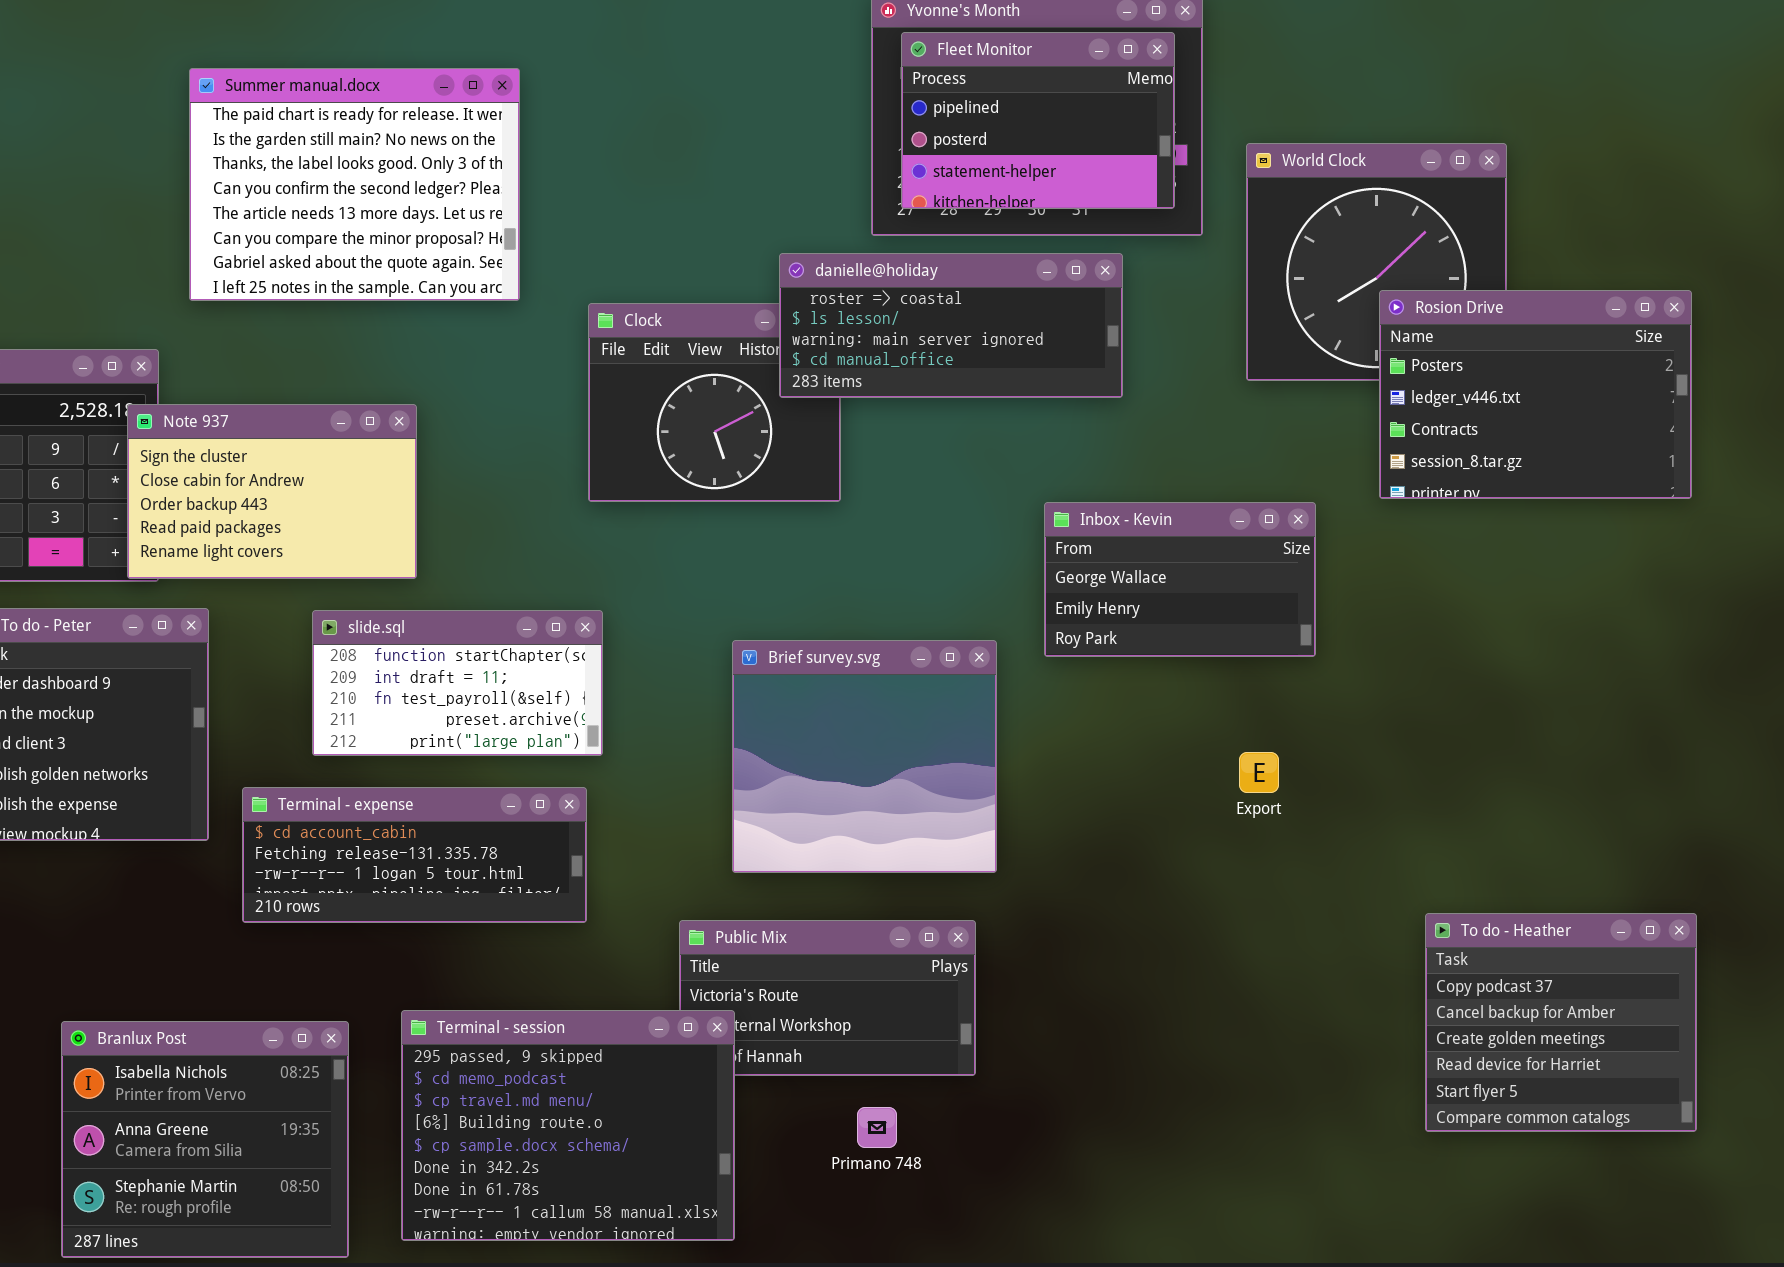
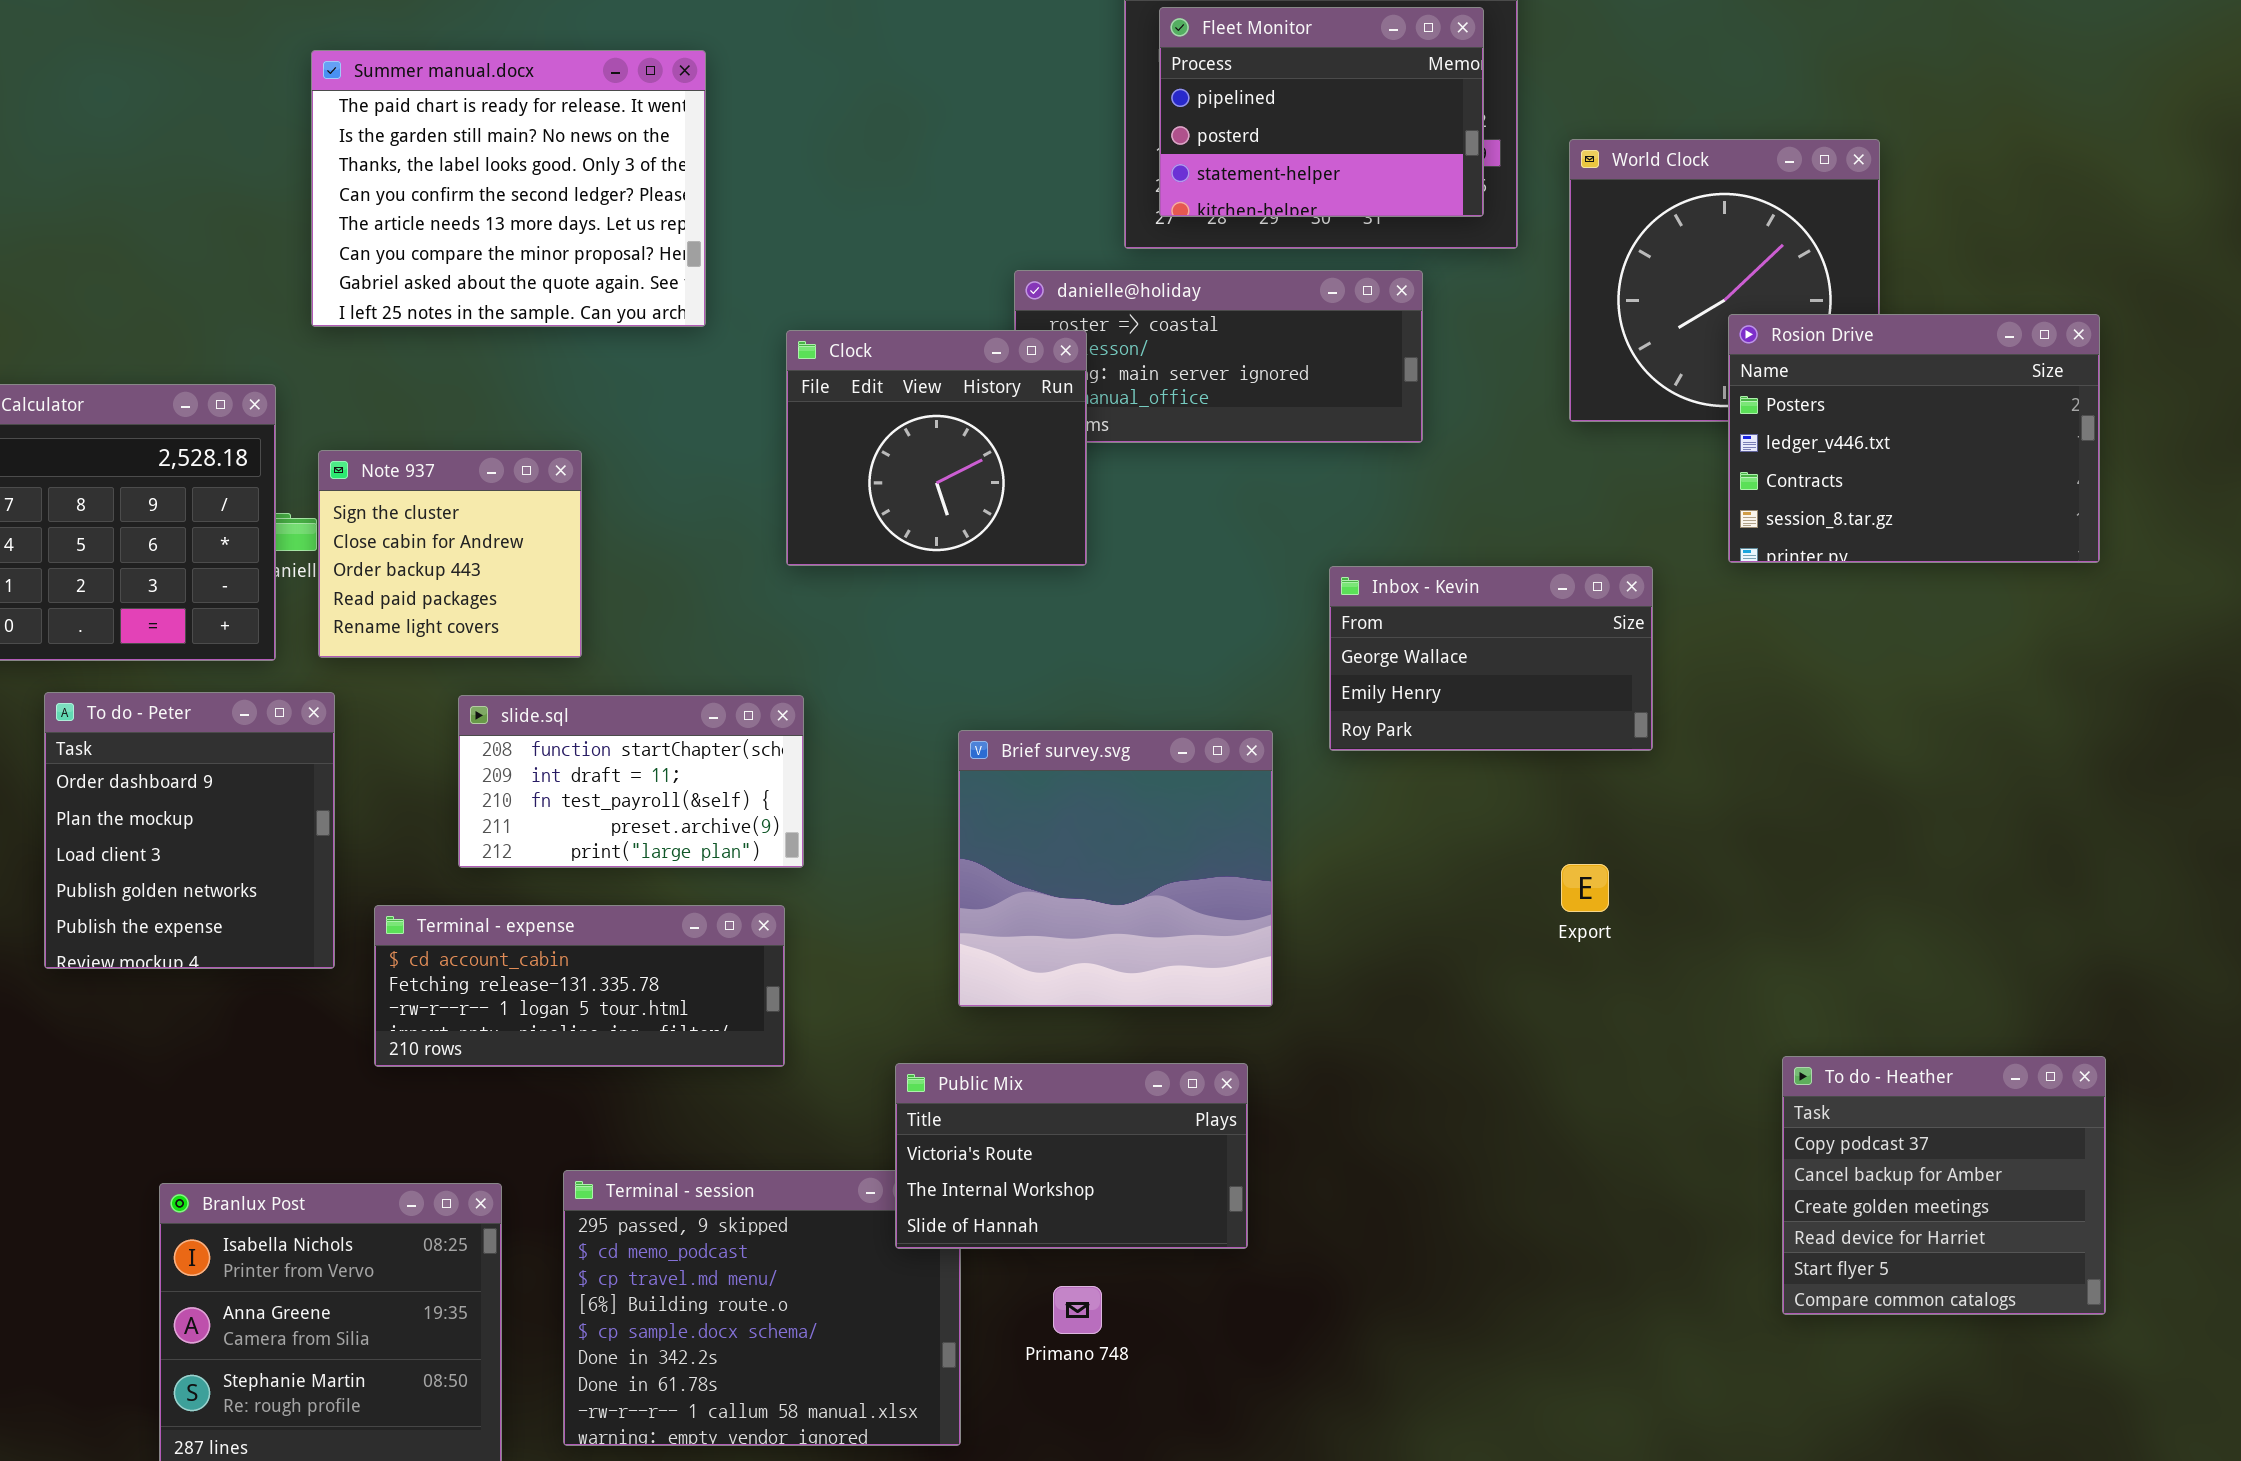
Clock: [588,303,841,502] -> [786,330,1087,566], raised
Note 937: [127,404,417,579] -> [318,450,582,658], resized
Public Mix: [679,920,976,1076] -> [895,1063,1248,1249], raised
Primano 748: [857,1107,897,1148] -> [1053,1286,1102,1334], moved

